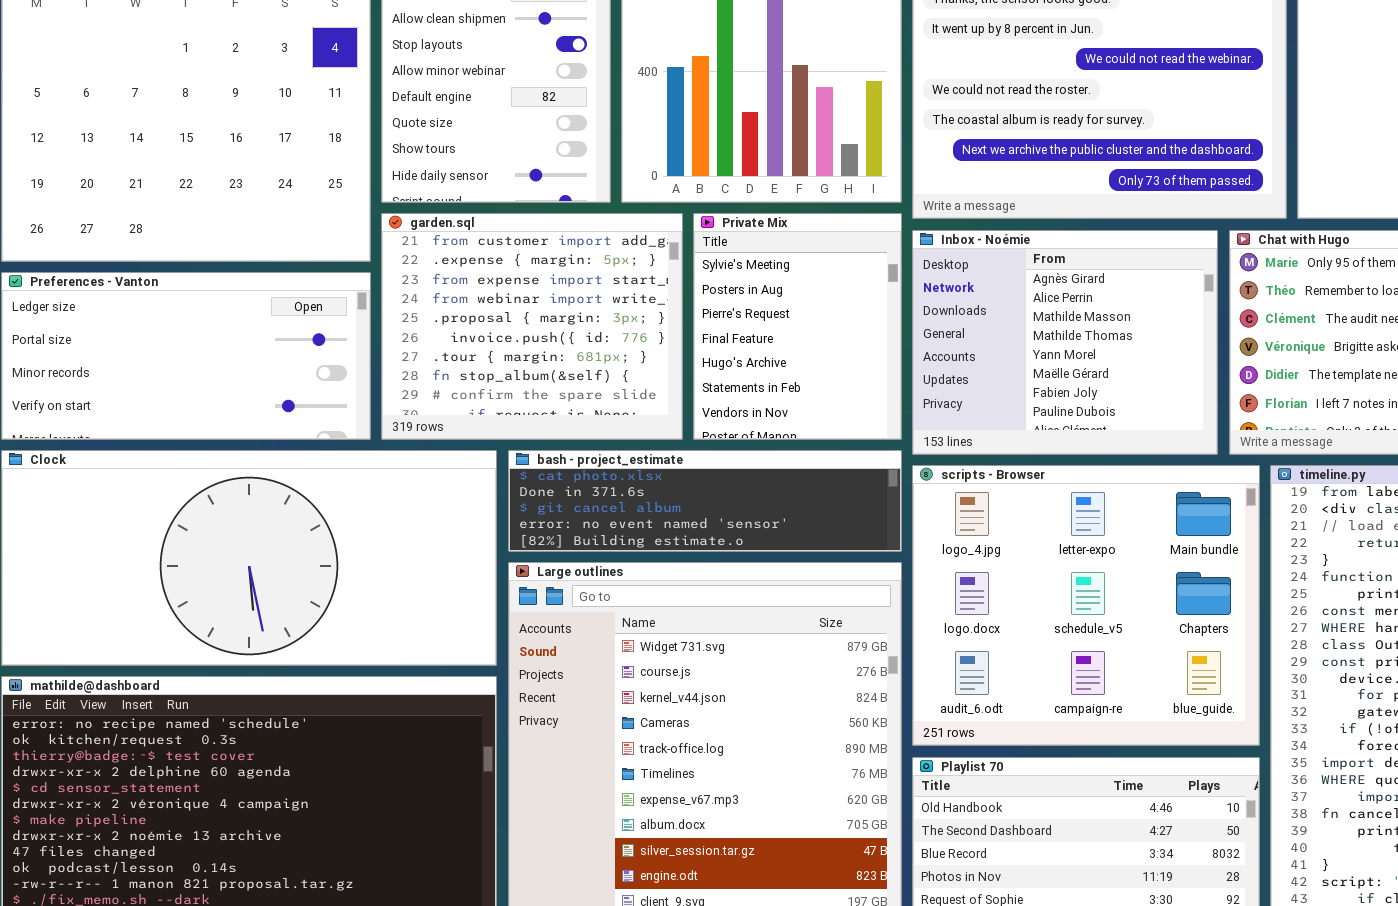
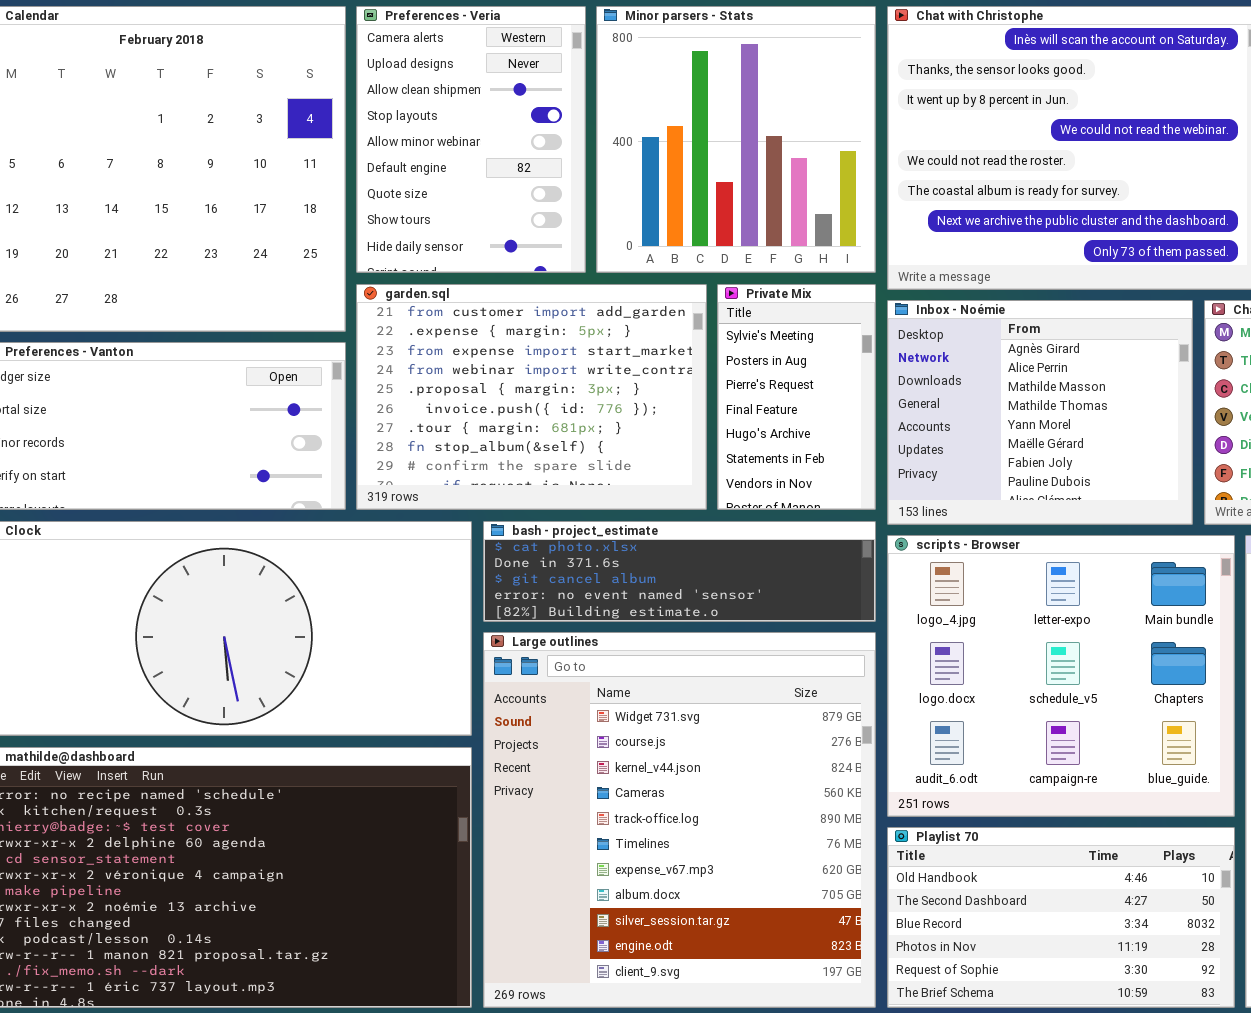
garden.sql: [381,213,683,440] -> [356,284,707,510], resized
Private Mix: [693,213,902,440] -> [717,284,876,510], resized

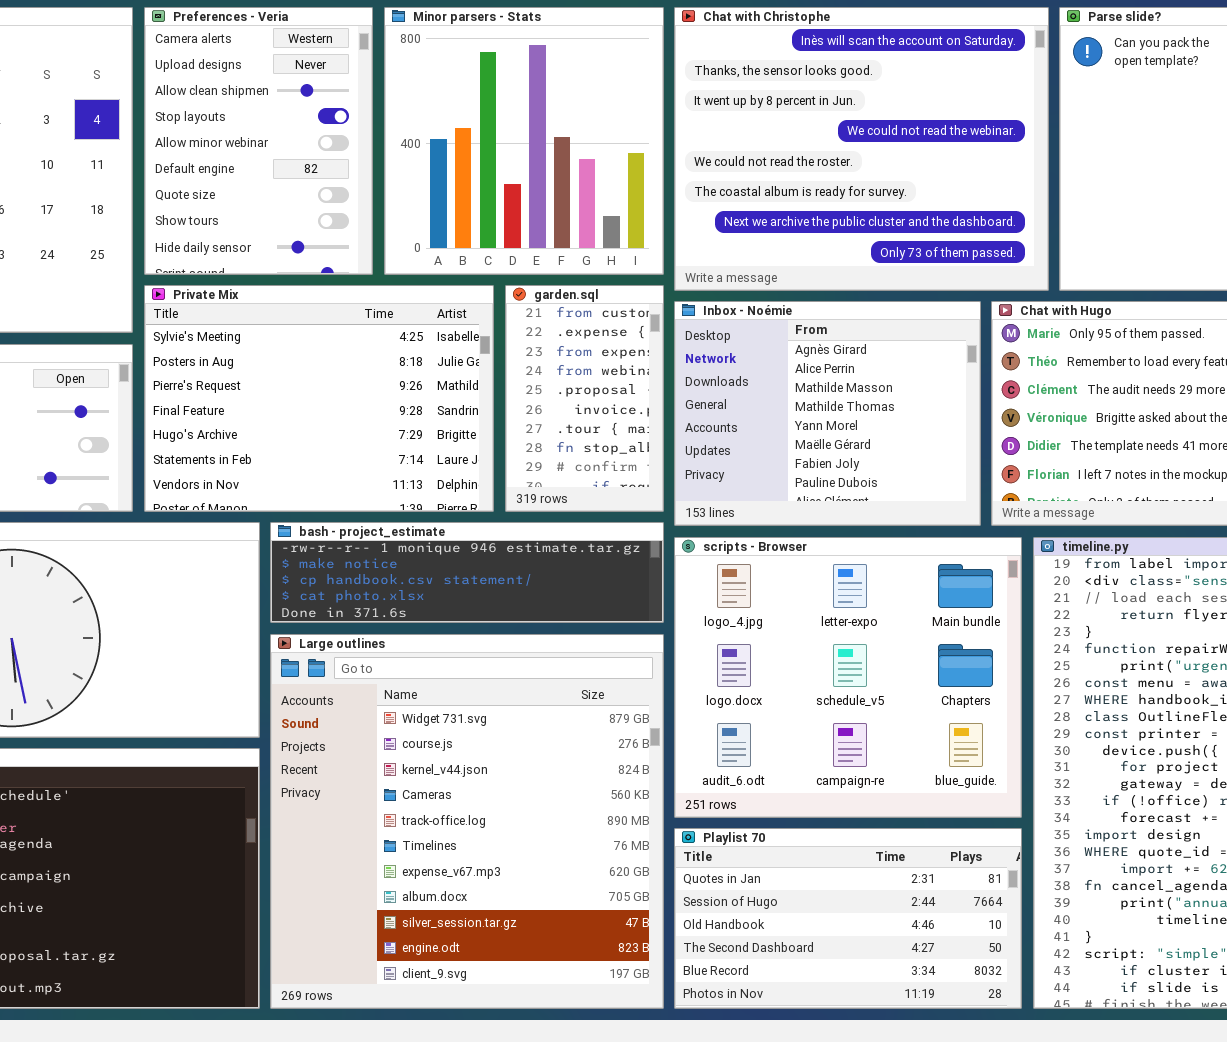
garden.sql: [356,284,707,510] -> [505,285,664,512], moved, resized
Private Mix: [717,284,876,510] -> [144,285,494,512], moved, resized
bash - project_estimate: [483,521,876,622] -> [270,522,664,623], scrolled up 3 rows
Playlist 70: [887,827,1235,1008] -> [674,828,1022,1009], scrolled up 2 rows

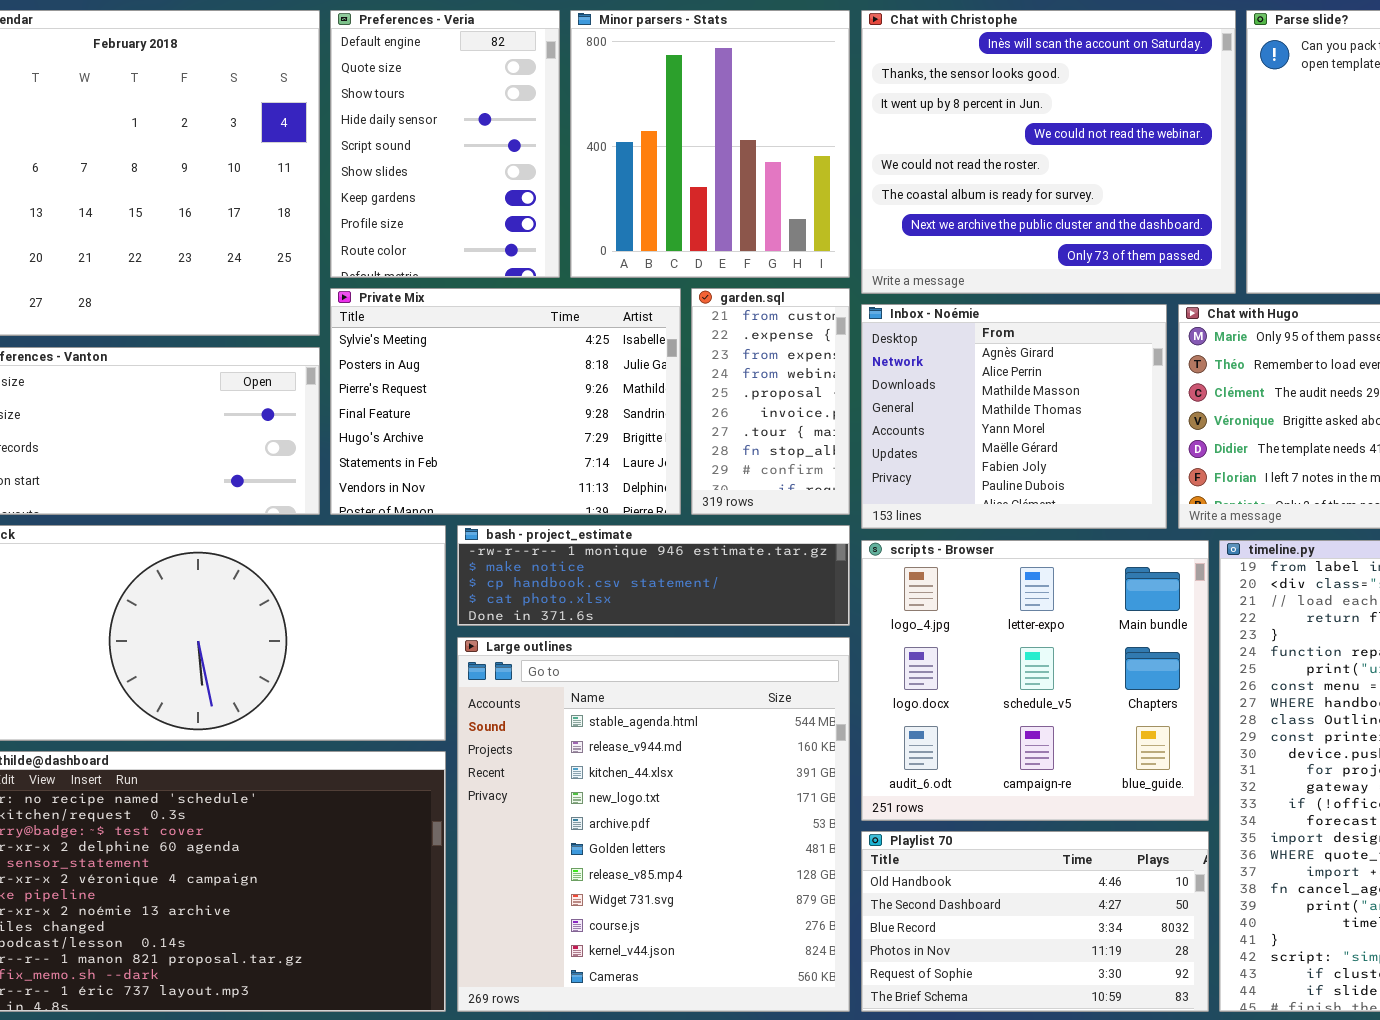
Preferences - Veria: [144,7,373,275] -> [330,10,560,278], scrolled down 5 rows
Large outlines: [270,634,664,1009] -> [457,637,850,1012], scrolled up 7 rows
Playlist 70: [674,828,1022,1009] -> [861,831,1209,1012], scrolled down 2 rows

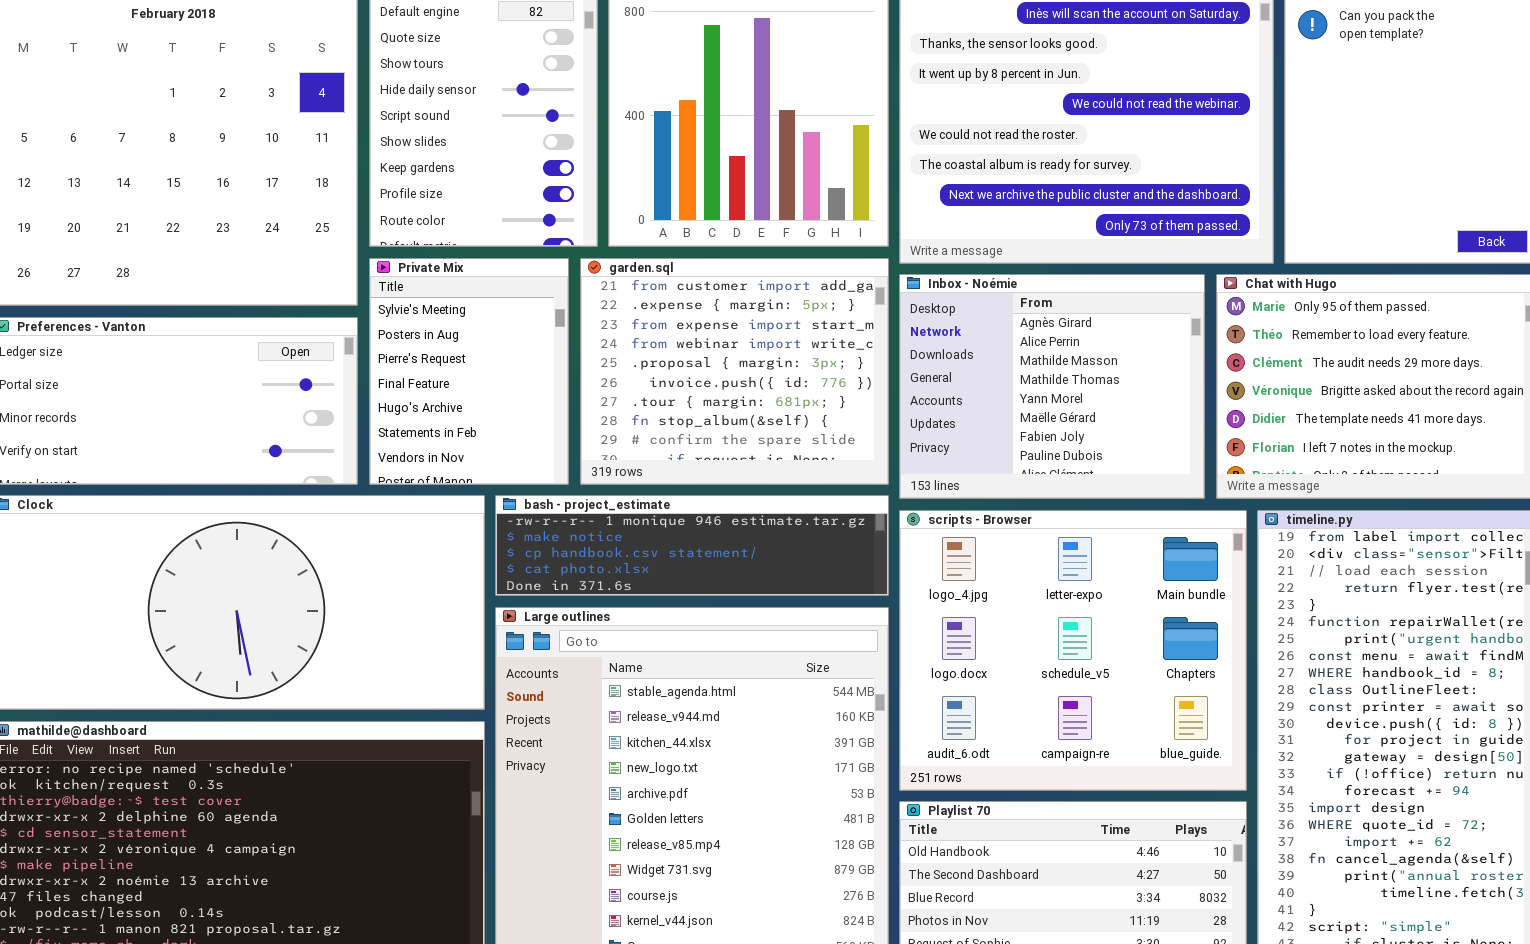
Private Mix: [330,288,681,515] -> [369,258,569,485], resized
garden.sql: [691,288,850,515] -> [580,258,889,485], resized

